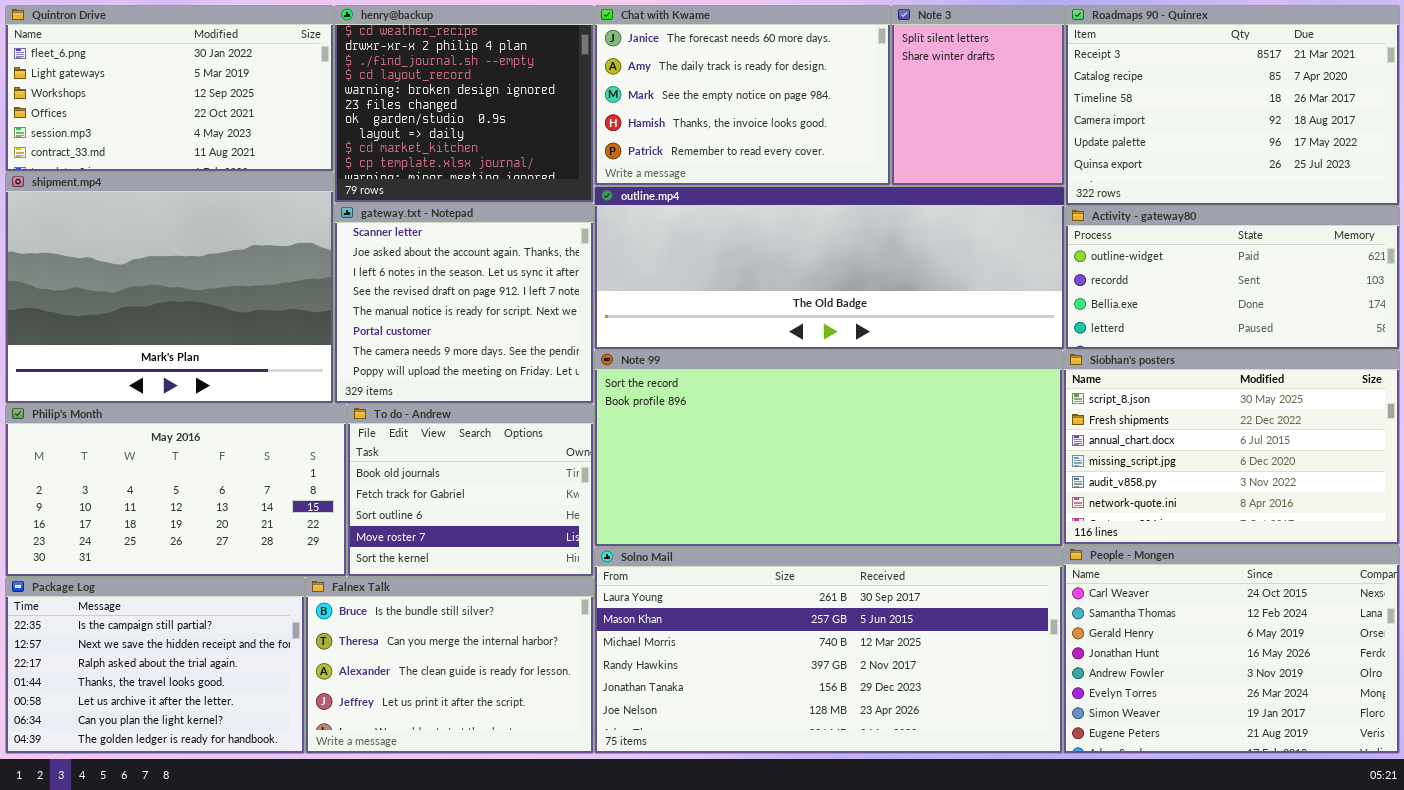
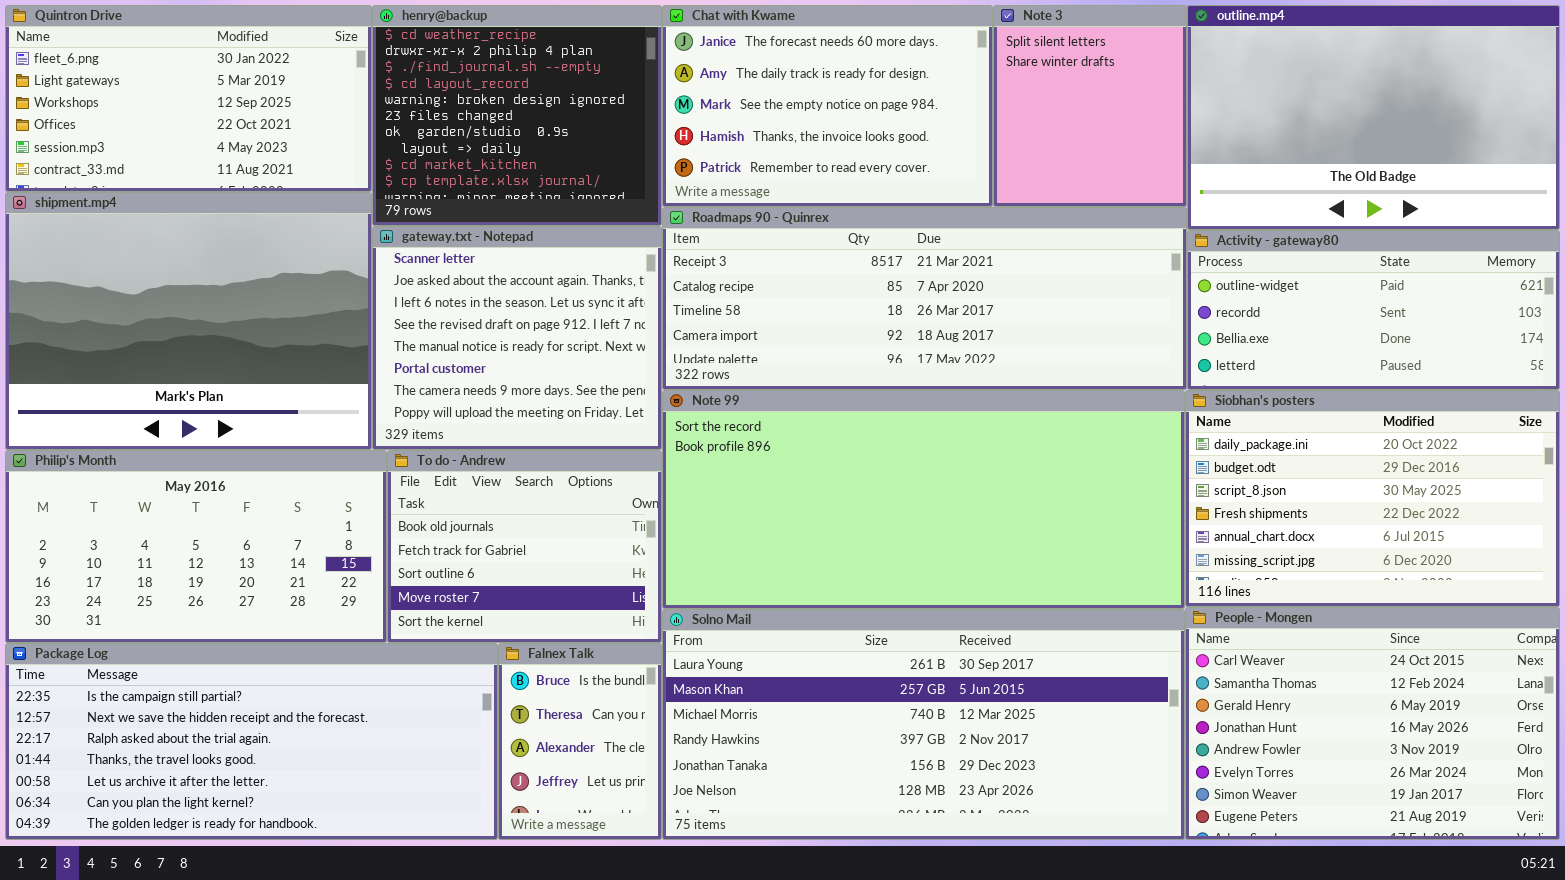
Roadmaps 90 - Quinrex: [1065,5,1400,206] -> [662,207,1187,390], moved, resized
outline.mp4: [594,186,1065,350] -> [1187,5,1560,230], moved, resized
Siobhan's posters: [1063,350,1400,545] -> [1185,390,1560,607], scrolled up 2 rows
Package Log: [5,577,305,754] -> [5,643,498,840], resized
Falnex Talk: [305,577,594,754] -> [498,643,662,840], resized

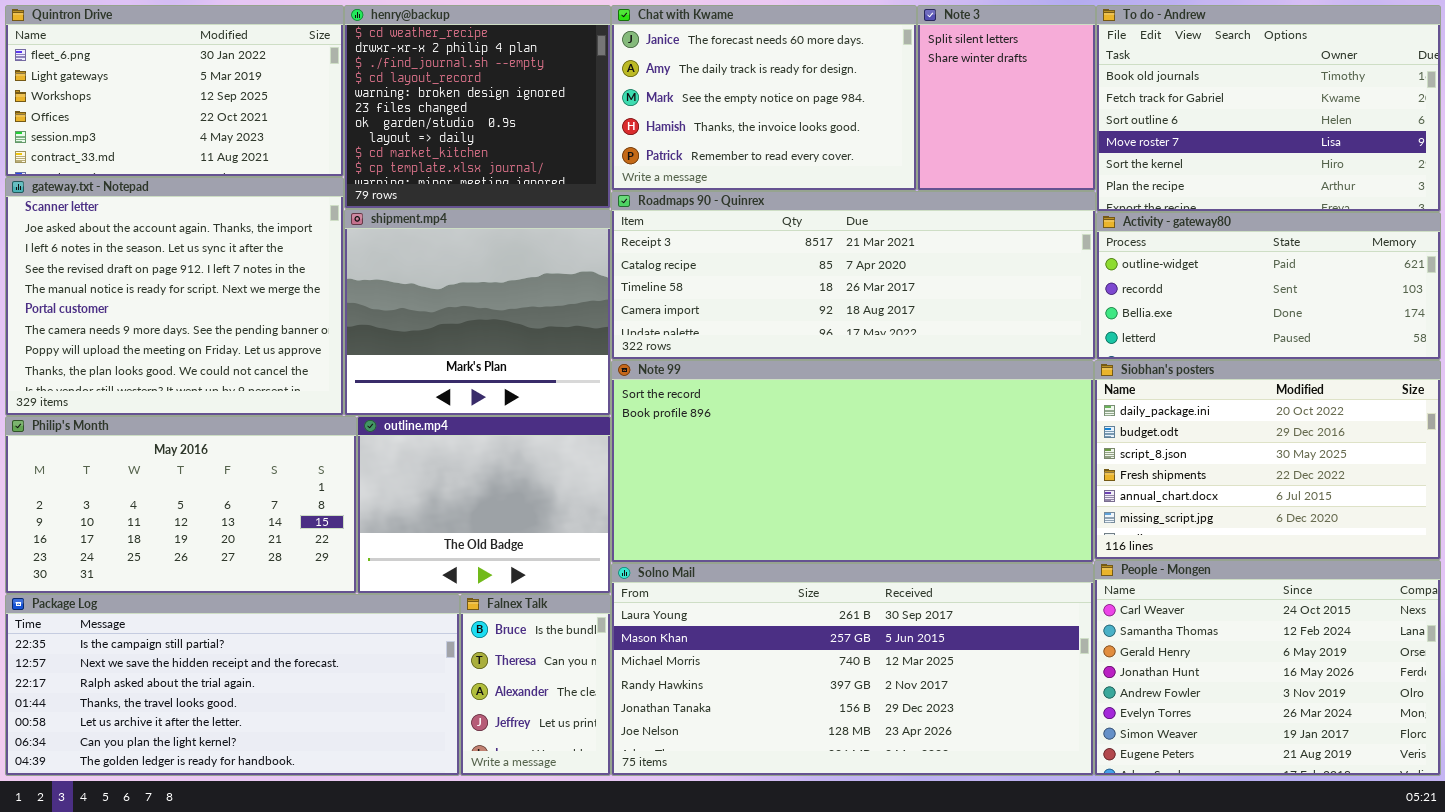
outline.mp4: [1187,5,1560,230] -> [357,416,611,594], moved, resized
shipment.mp4: [5,192,372,450] -> [344,209,611,416], moved, resized
gateway.txt - Notepad: [372,226,662,450] -> [5,177,344,416], moved, resized
To do - Andrew: [387,450,662,643] -> [1096,5,1441,212], moved, resized

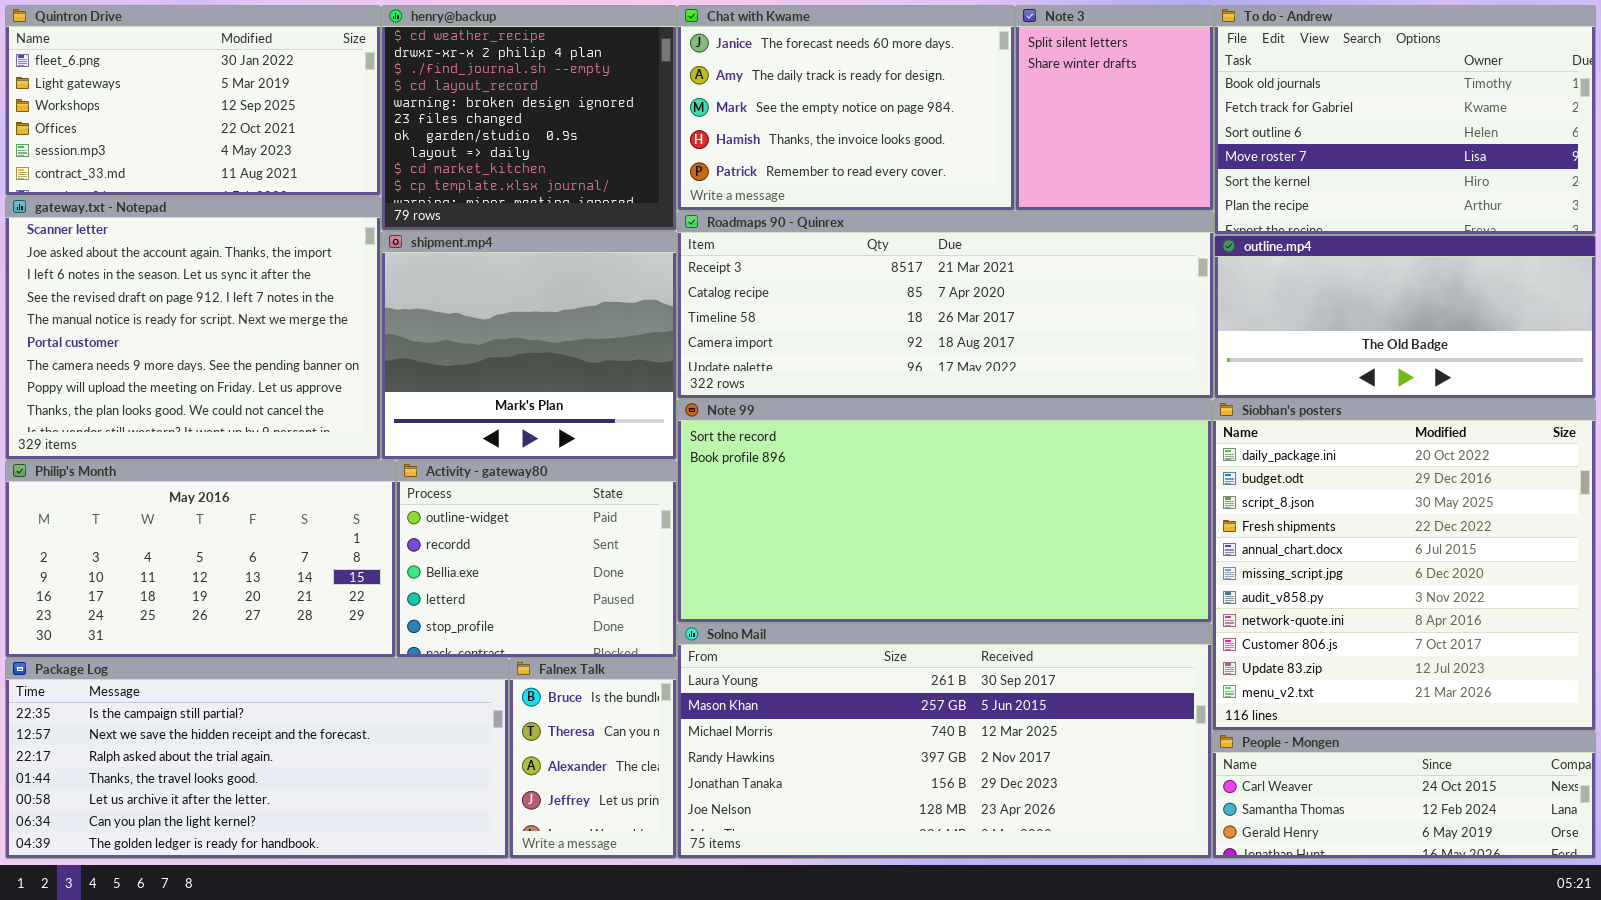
Activity - gateway80: [1096,212,1441,360] -> [396,460,677,658], moved, resized
Siobhan's posters: [1094,360,1441,560] -> [1212,399,1596,731], resized
outline.mp4: [357,416,611,594] -> [1214,235,1596,399], moved, resized
People - Mongen: [1094,560,1441,776] -> [1212,731,1596,859], resized

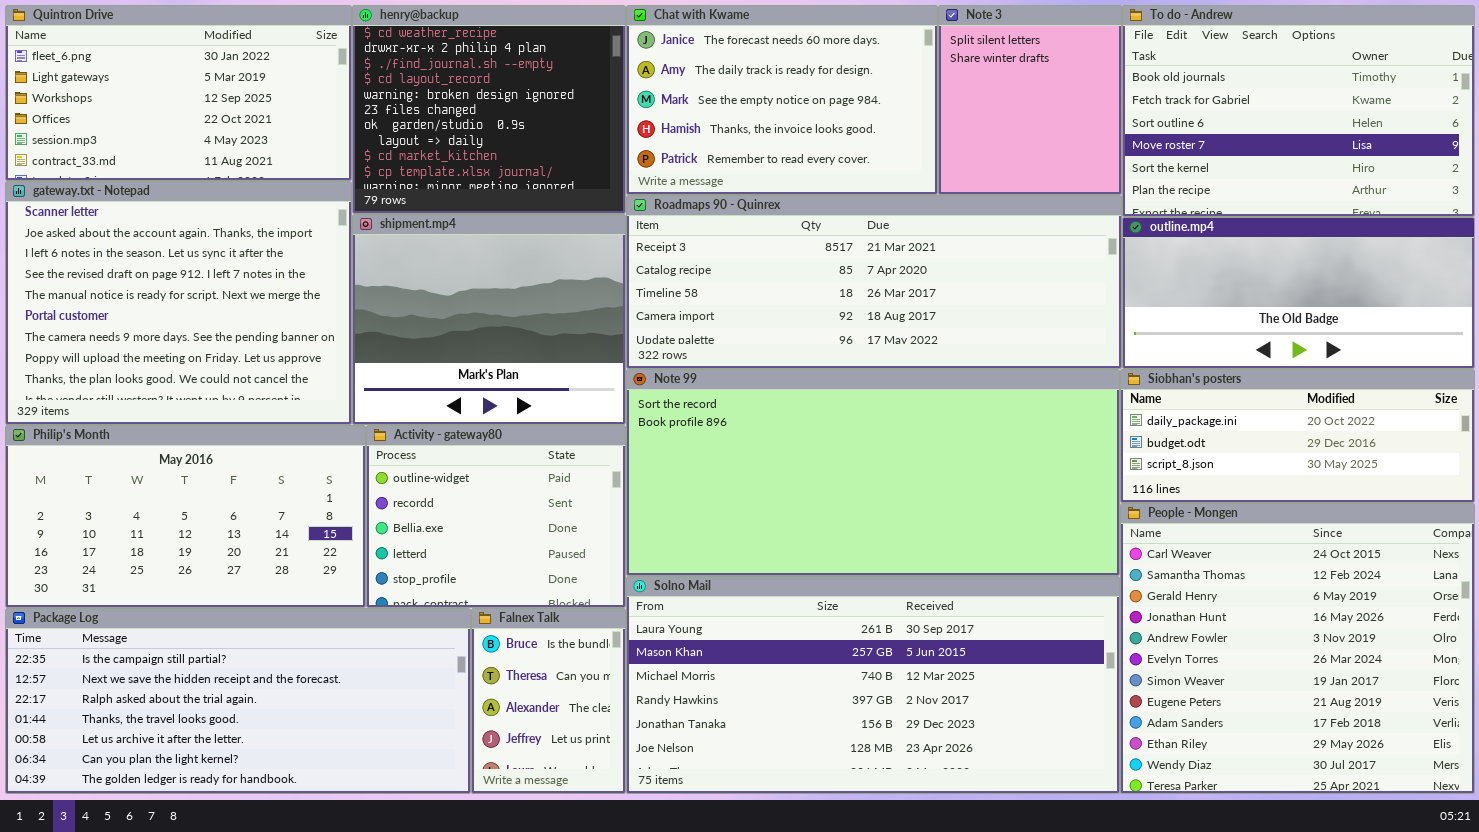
Siobhan's posters: [1212,399,1596,731] -> [1120,369,1475,503], resized
People - Mongen: [1212,731,1596,859] -> [1120,503,1475,794], resized

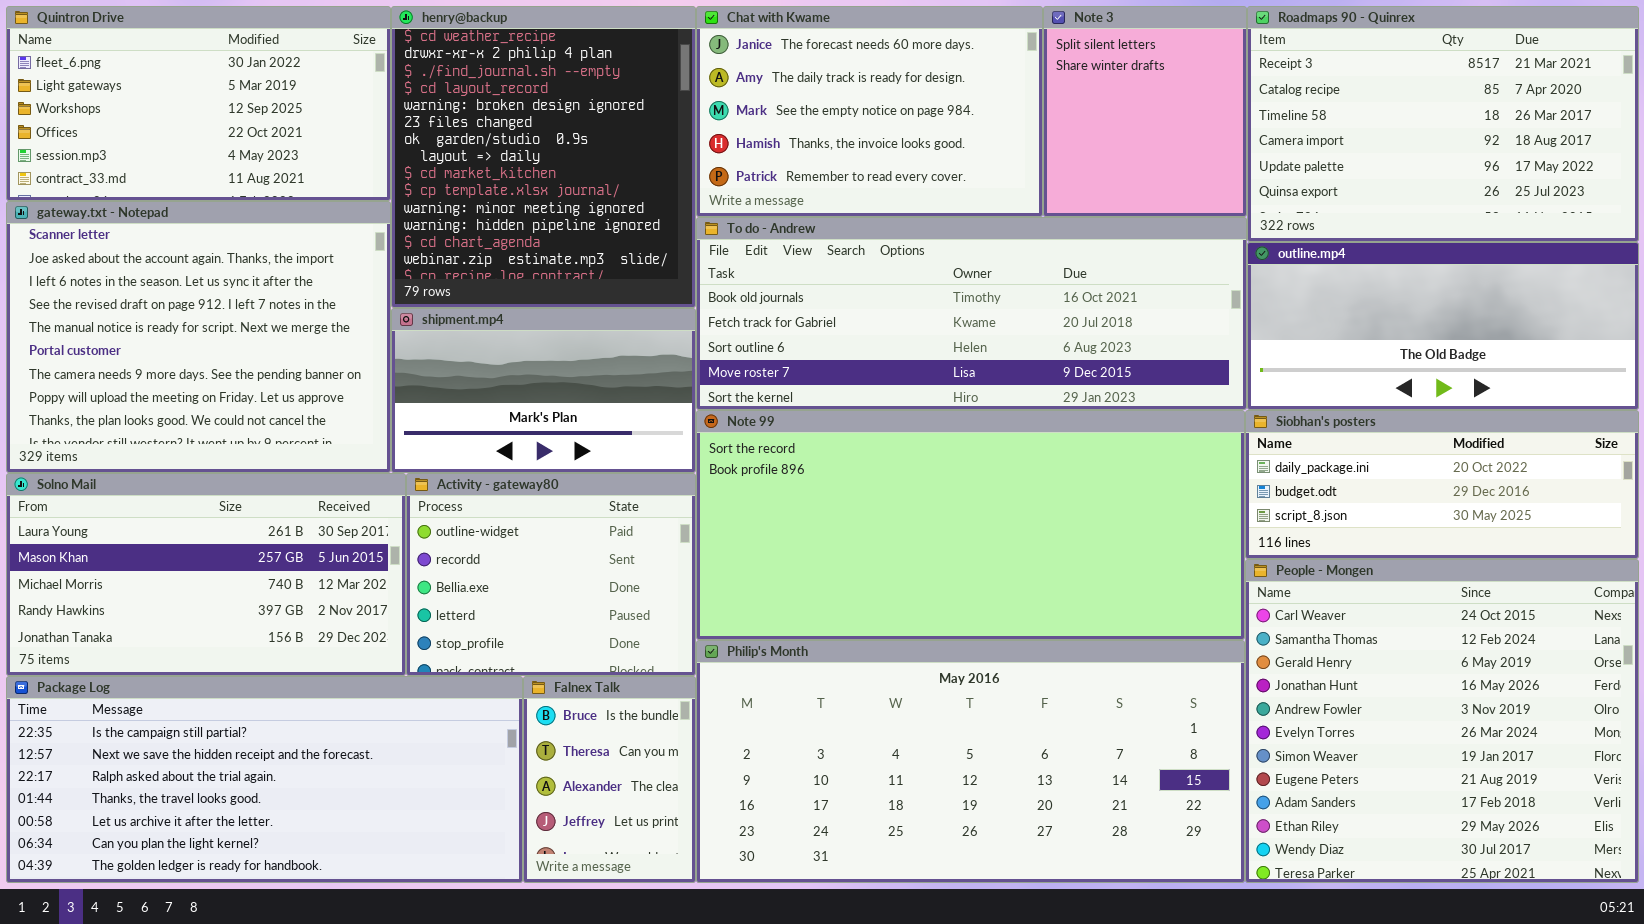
henry@backup: [352,5,626,214] -> [391,6,696,308], resized
To do - Andrew: [1122,5,1475,217] -> [696,217,1247,410], moved, resized
Roadmaps 90 - Quinrex: [626,195,1122,369] -> [1247,6,1639,242], moved, resized
shipment.mp4: [352,214,626,425] -> [391,308,696,473], resized
Philip's Month: [5,425,366,608] -> [696,640,1245,883], moved, resized
Solno Mail: [626,576,1120,794] -> [6,473,406,676], moved, resized

